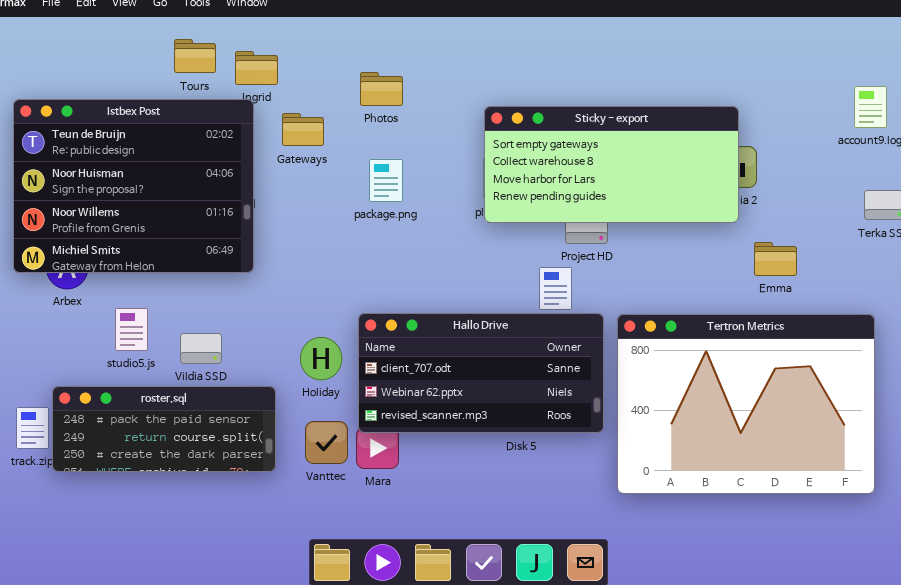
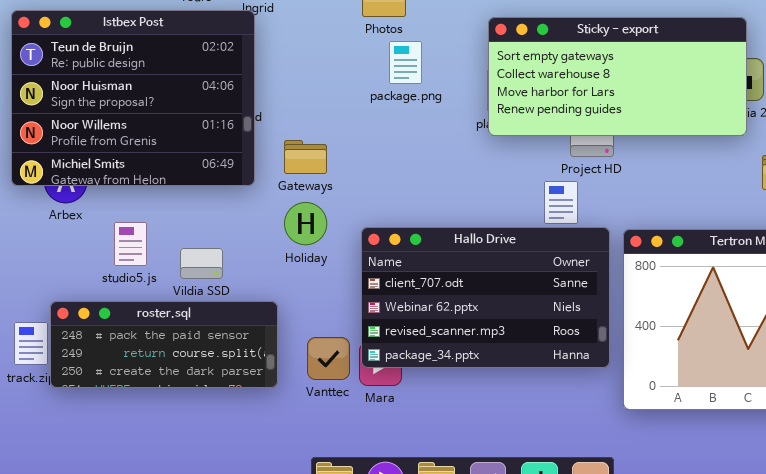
Gateways: [282,113,324,146] -> [284,140,327,174], moved
package.png: [369,159,403,202] -> [389,41,422,84], moved
Hallo Drive: [358,313,604,433] -> [361,227,610,368], resized
Holiday: [300,337,342,380] -> [284,202,327,245], moved

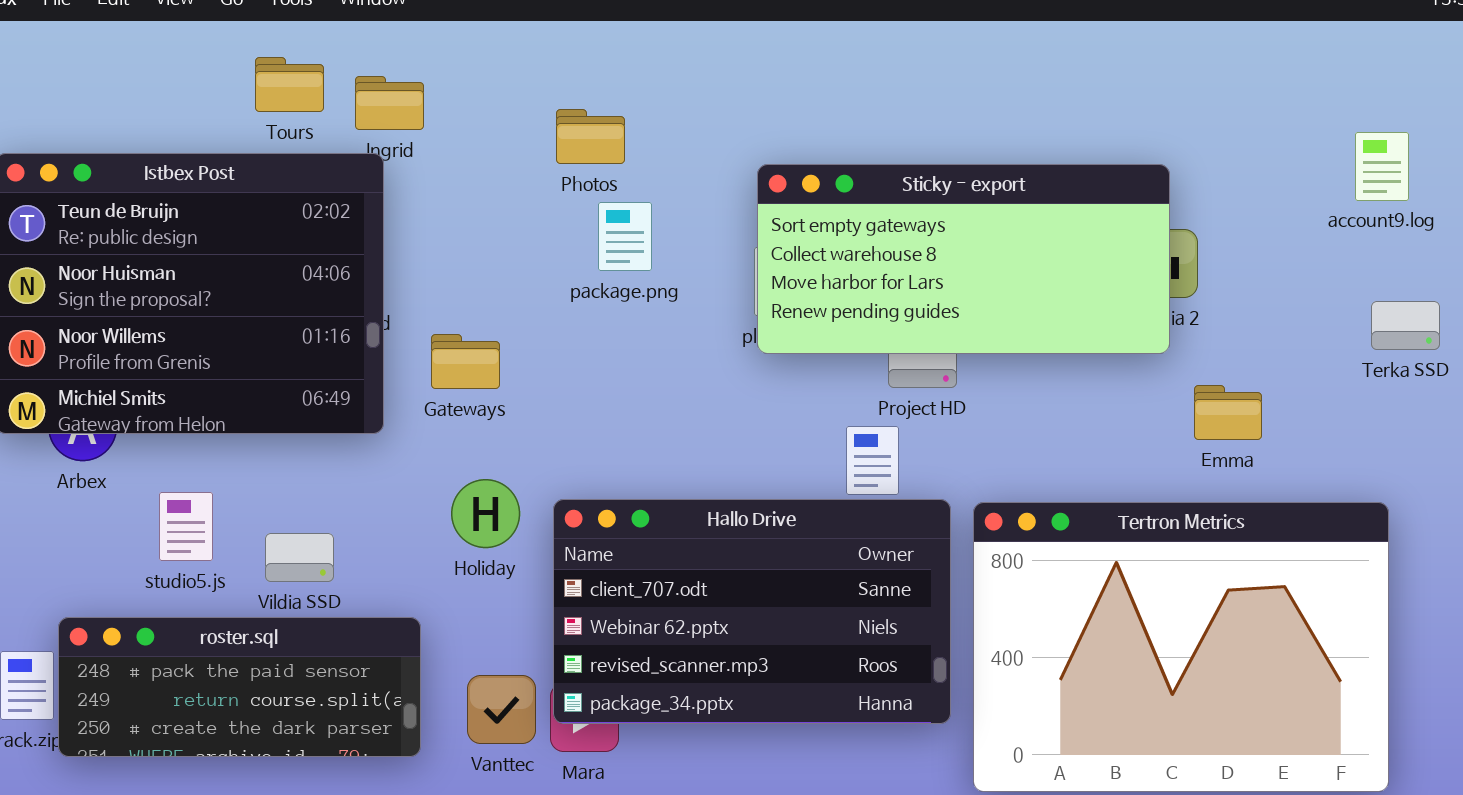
Gateways: [284,140,327,174] -> [431,334,500,389], moved
Holiday: [284,202,327,245] -> [451,479,520,548], moved

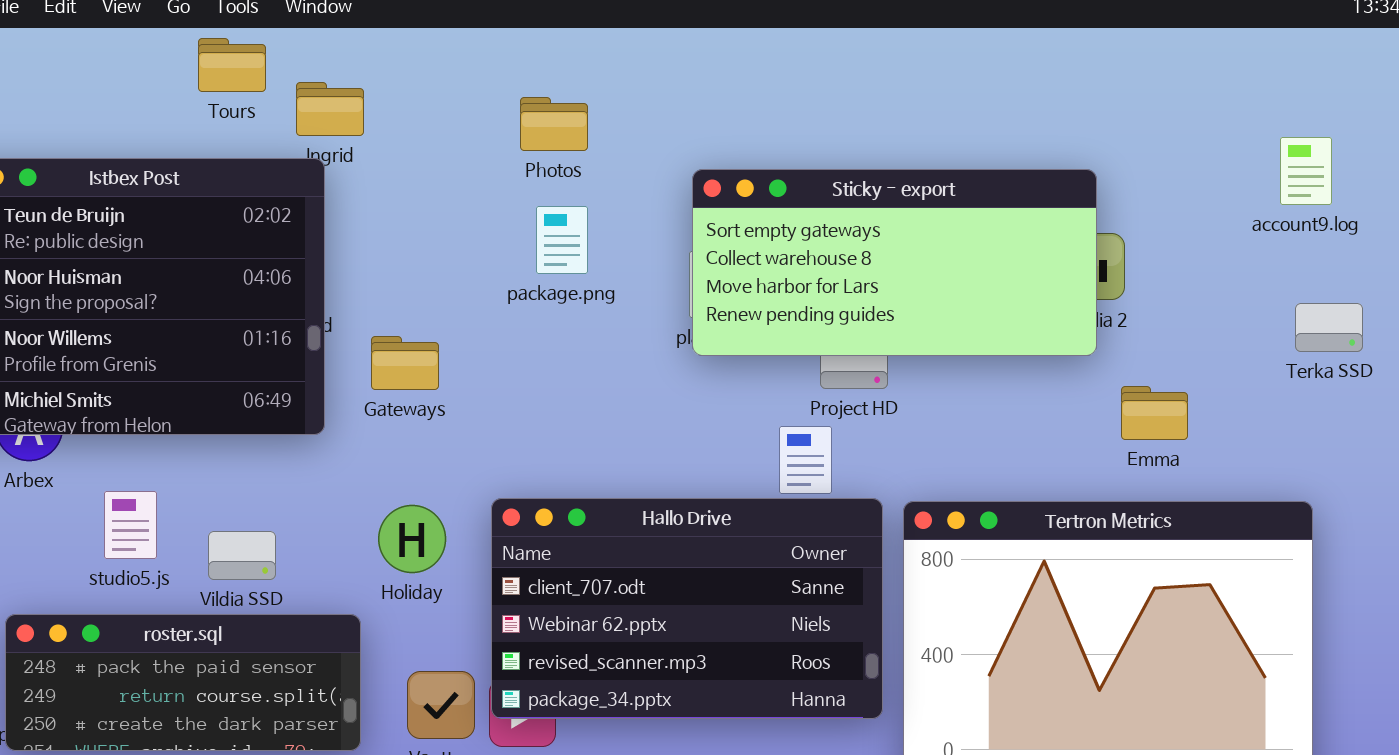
Tours: [255,57,324,112] -> [198,38,266,92], moved
Photos: [556,109,625,164] -> [520,97,588,151], moved
Holiday: [451,479,520,548] -> [378,505,446,573], moved

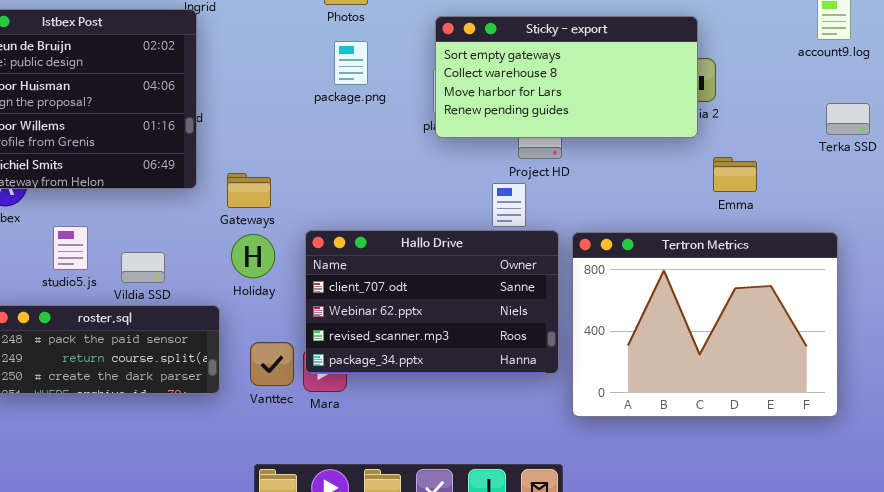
Gateways: [371,336,439,390] -> [227,173,271,208], moved

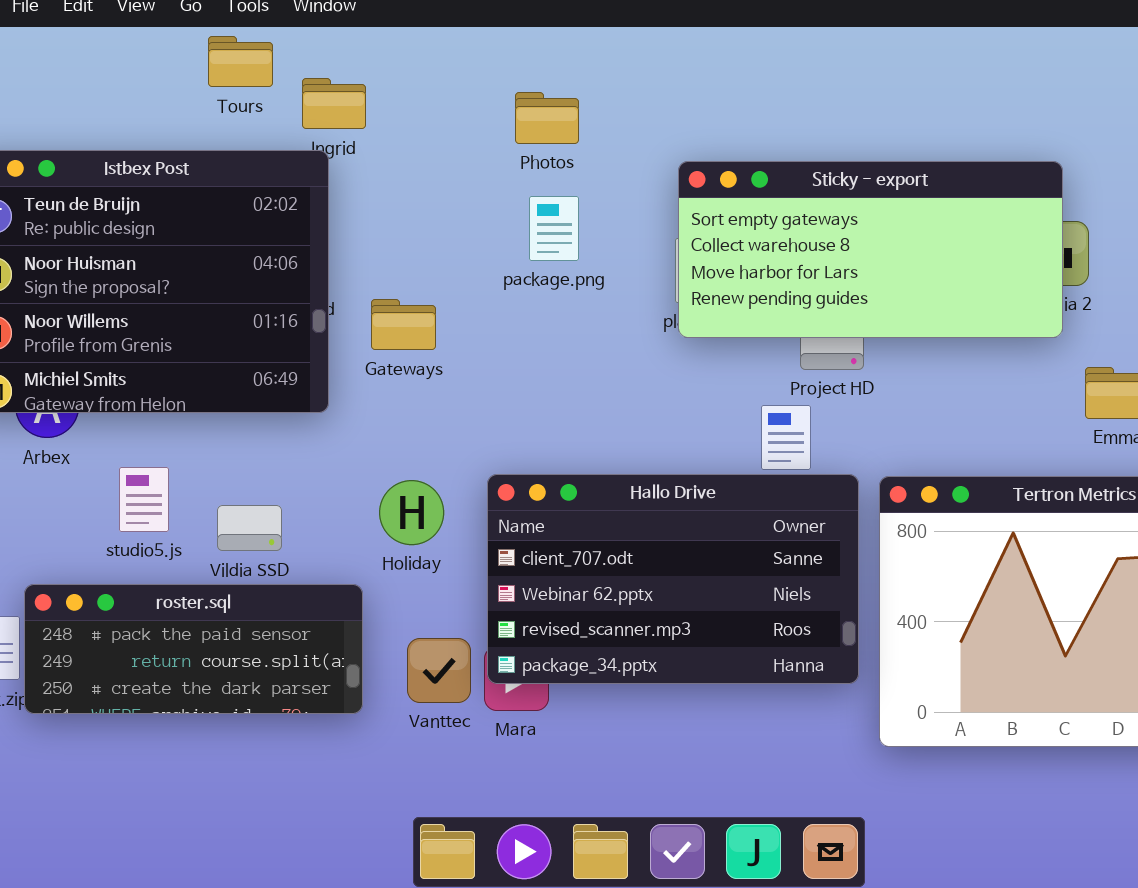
Gateways: [227,173,271,208] -> [371,299,436,350], moved

